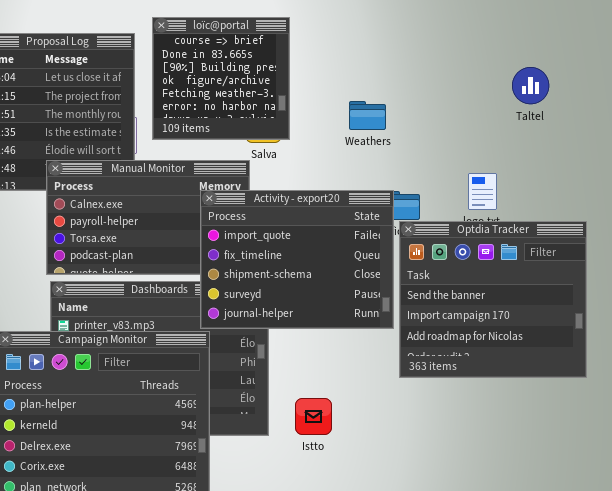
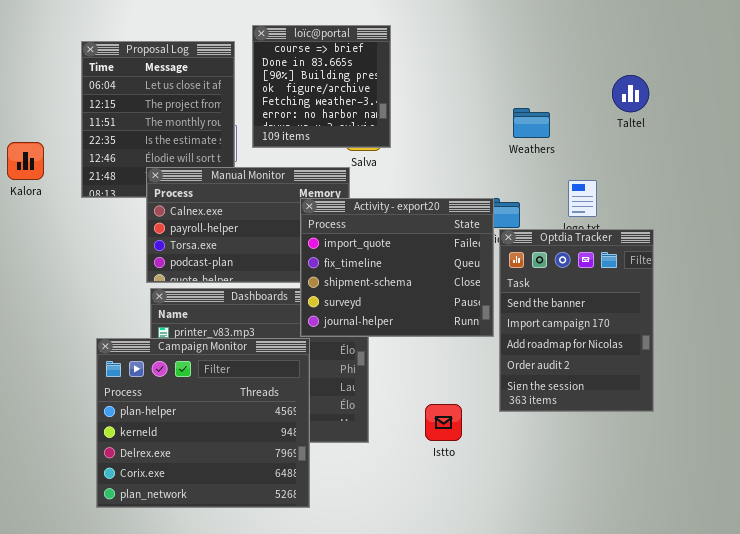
Weathers: [349,101,386,130] -> [513,108,550,138], moved
Optdia Tracker: [399,221,587,378] -> [499,229,654,412], resized
Istto: [295,398,332,435] -> [425,404,462,441], moved

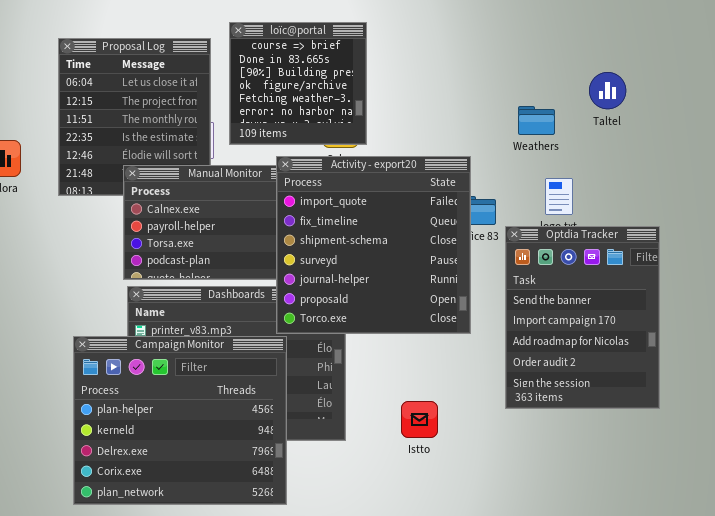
Weathers: [513,108,550,138] -> [518,106,555,135], moved
Activity - export20: [300,198,494,337] -> [276,156,471,334], resized
Optdia Tracker: [499,229,654,412] -> [505,226,660,409], moved

